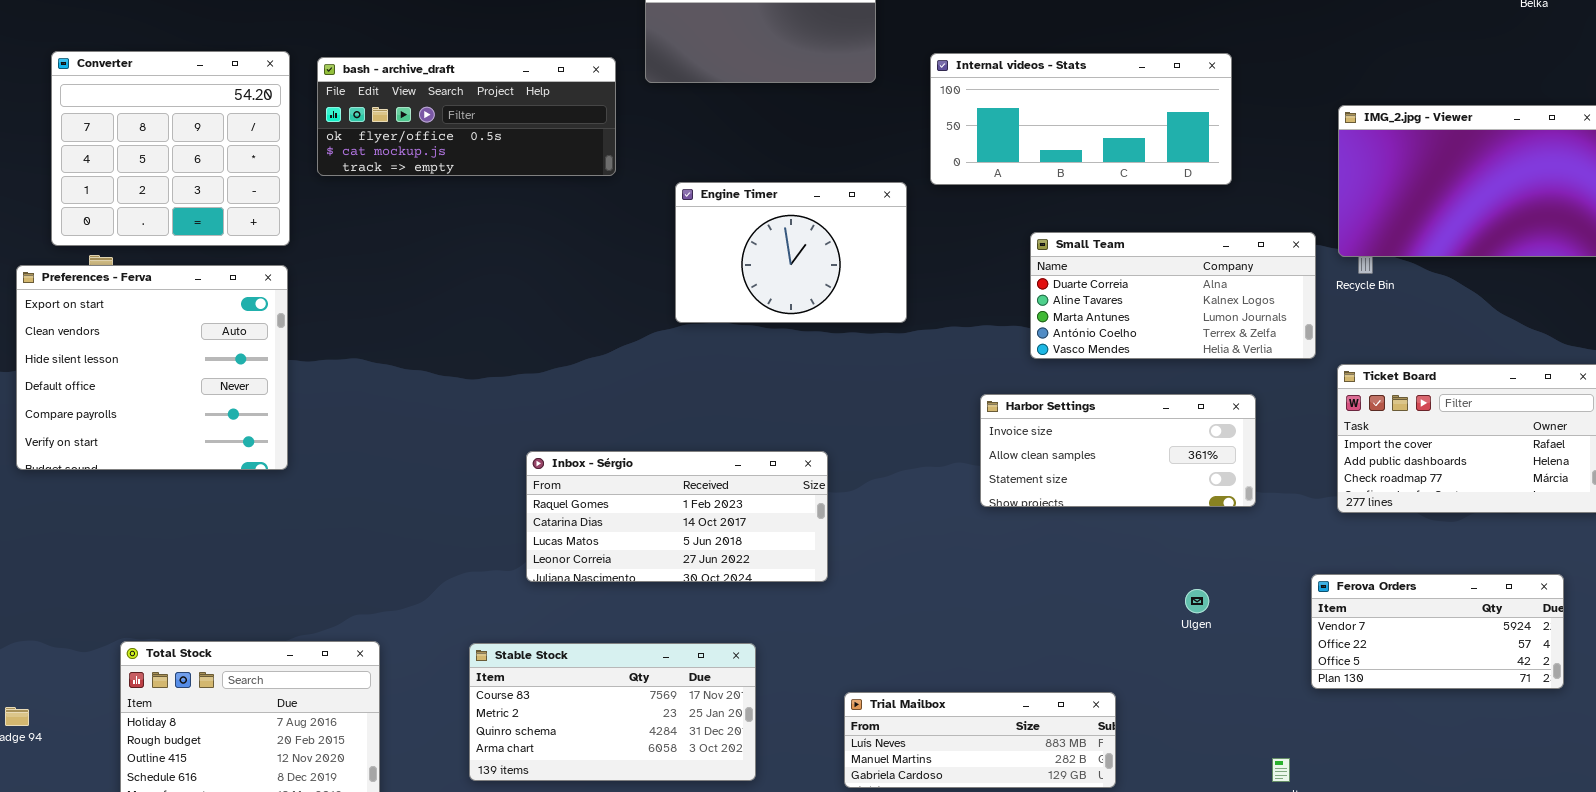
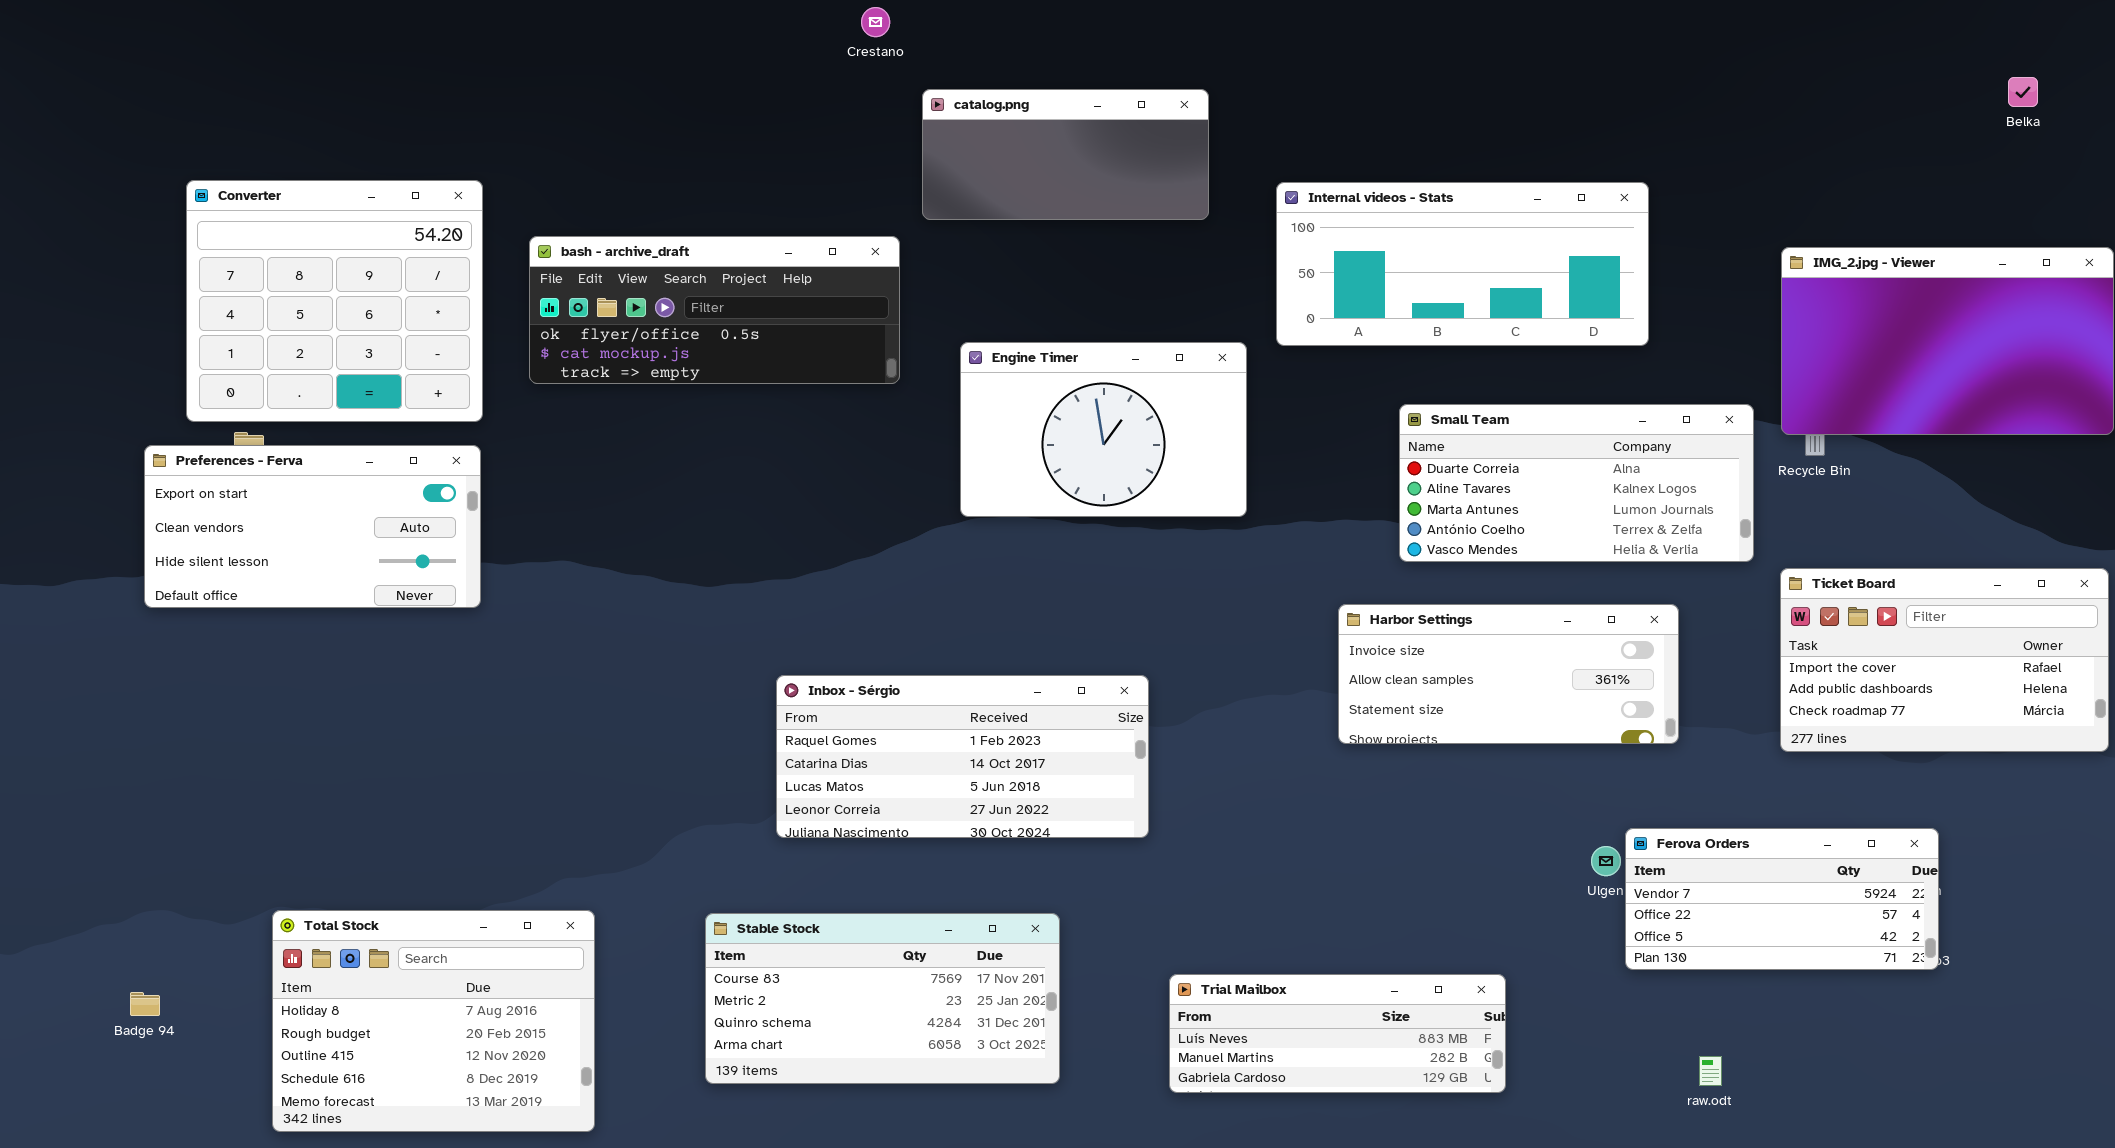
bash - archive_draft: [317,57,616,176] -> [529,236,900,384], moved
Preferences - Ferva: [16,265,288,470] -> [144,445,481,608], resized
Ferova Orders: [1311,574,1564,689] -> [1625,828,1939,970], moved

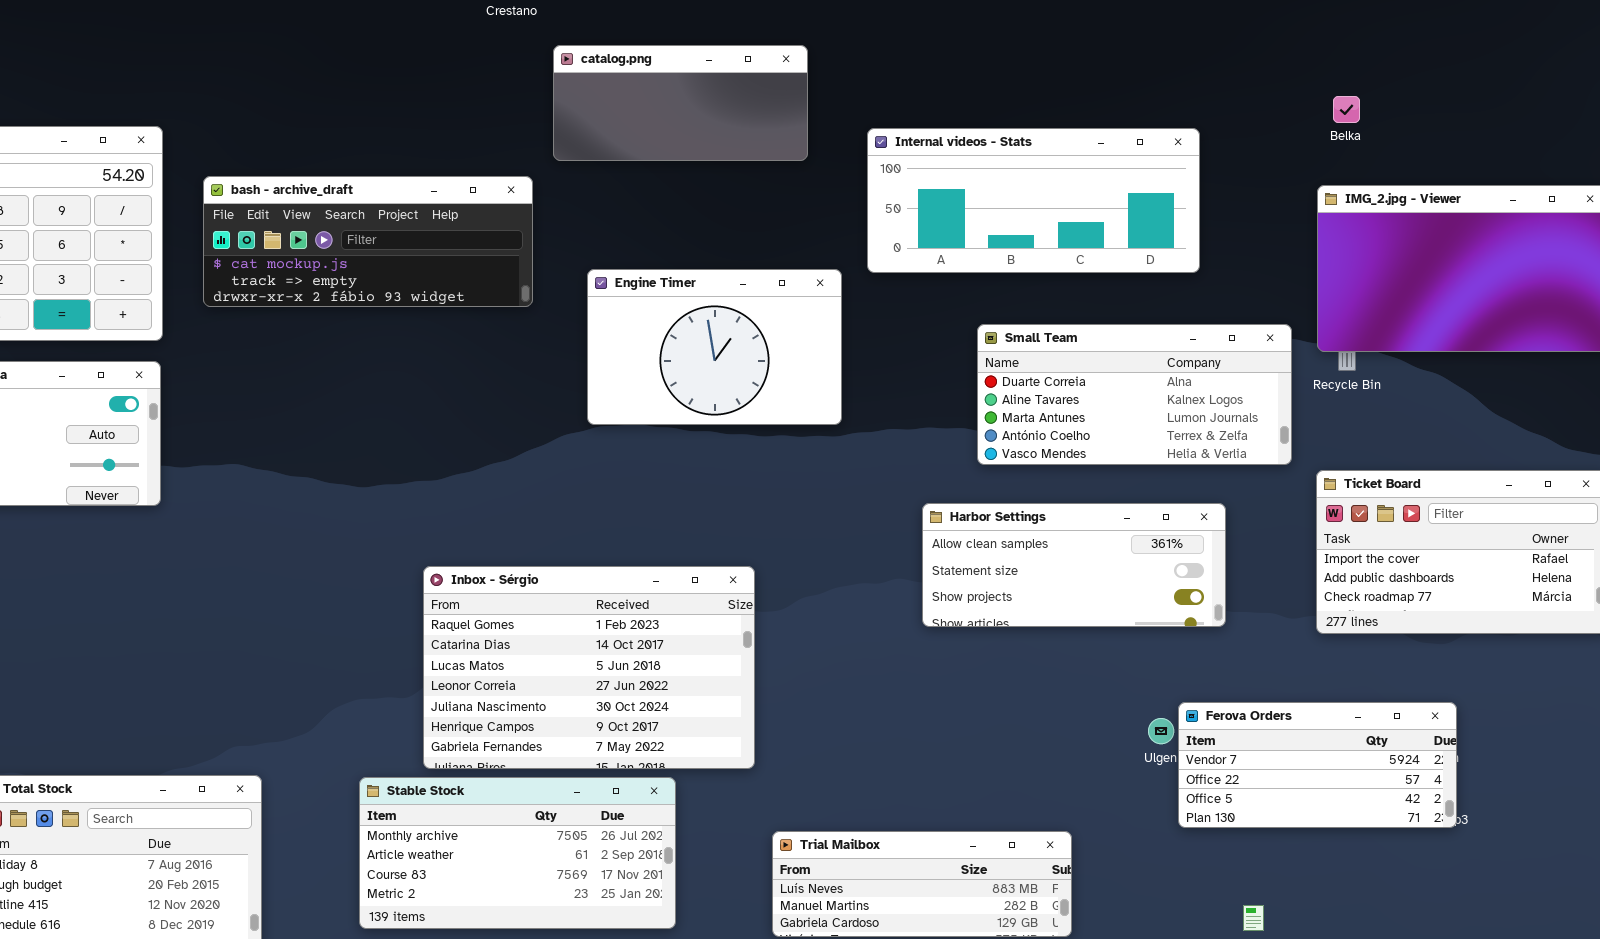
Belka: [2008,77,2038,107] -> [1333,96,1360,123], moved
bash - archive_draft: [529,236,900,384] -> [203,176,533,307], scrolled down 1 row
Harbor Settings: [1338,604,1679,744] -> [922,503,1226,627], scrolled down 1 row
Inbox - Sérgio: [776,675,1149,838] -> [423,566,755,769], resized
Stable Stock: [705,913,1060,1084] -> [359,777,676,929], scrolled up 2 rows

